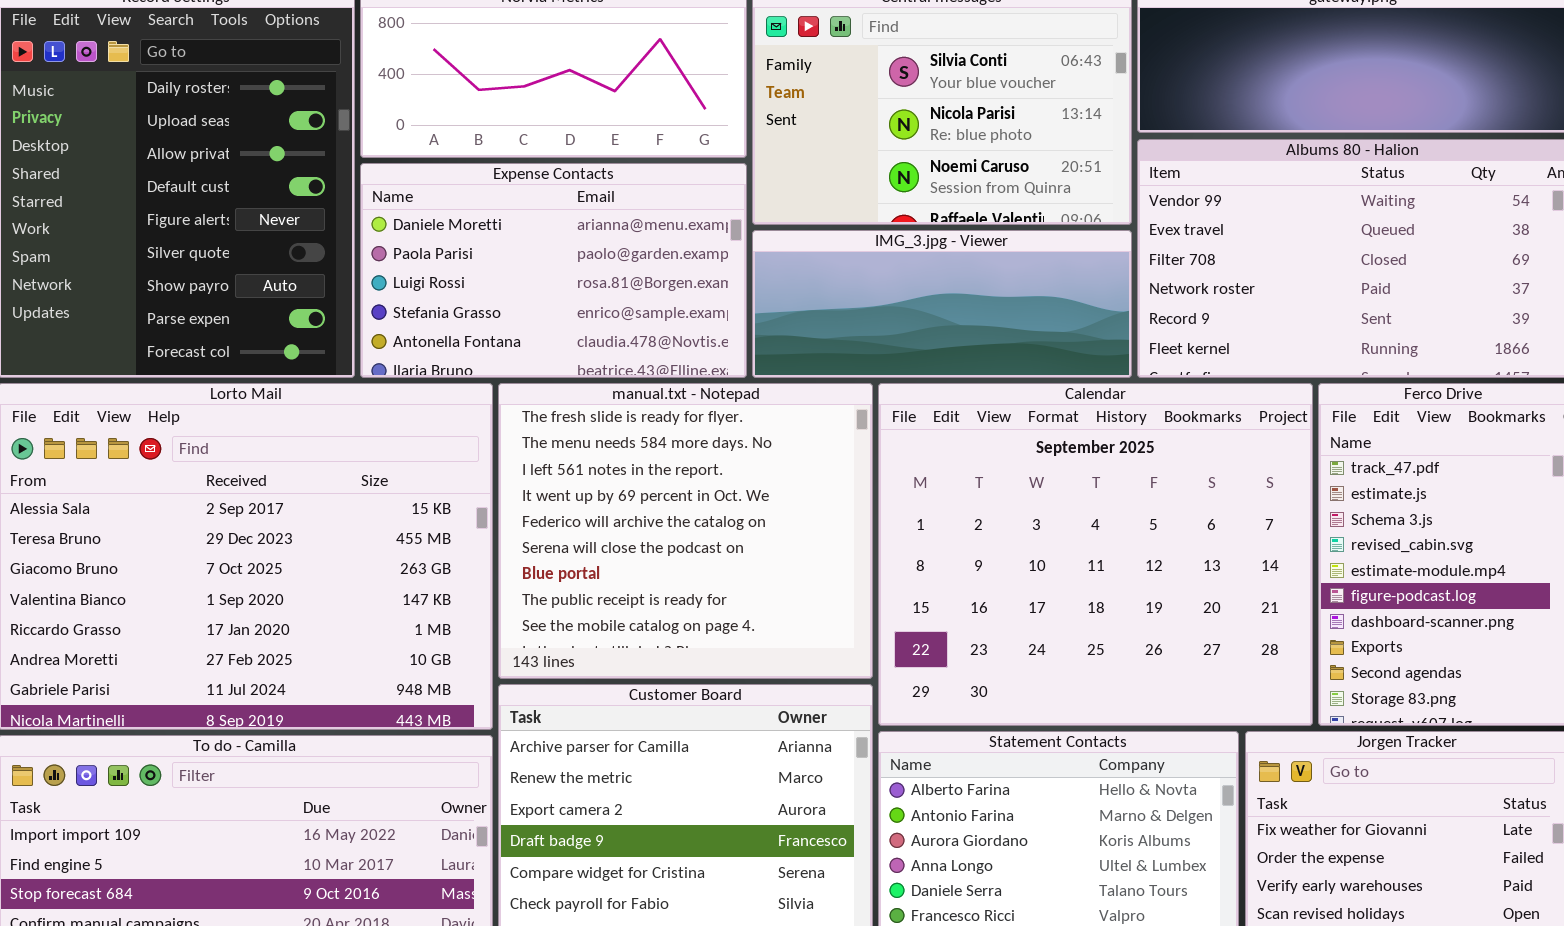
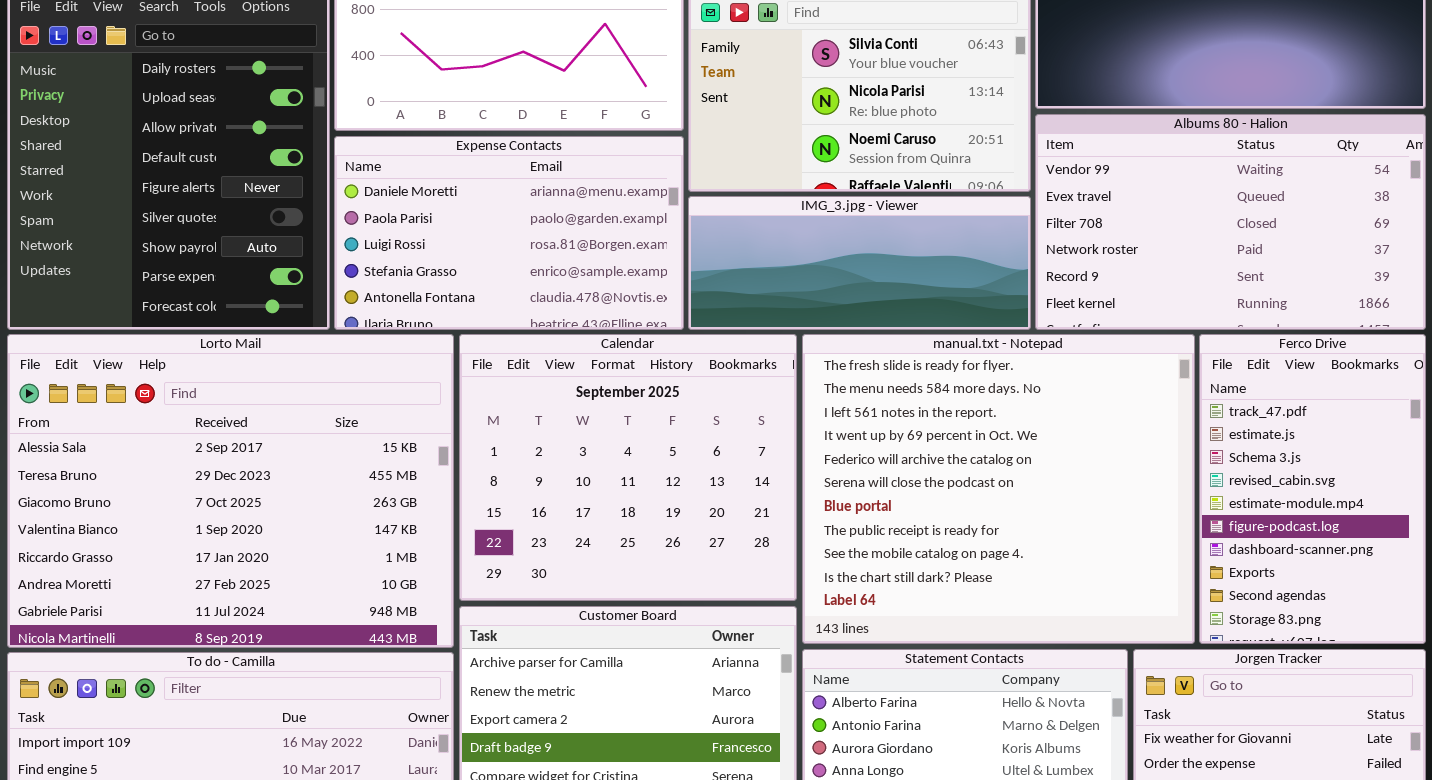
manual.txt - Notepad: [498,383,873,679] -> [802,334,1195,644], moved, resized
Calendar: [878,383,1313,726] -> [459,334,797,601], moved, resized

